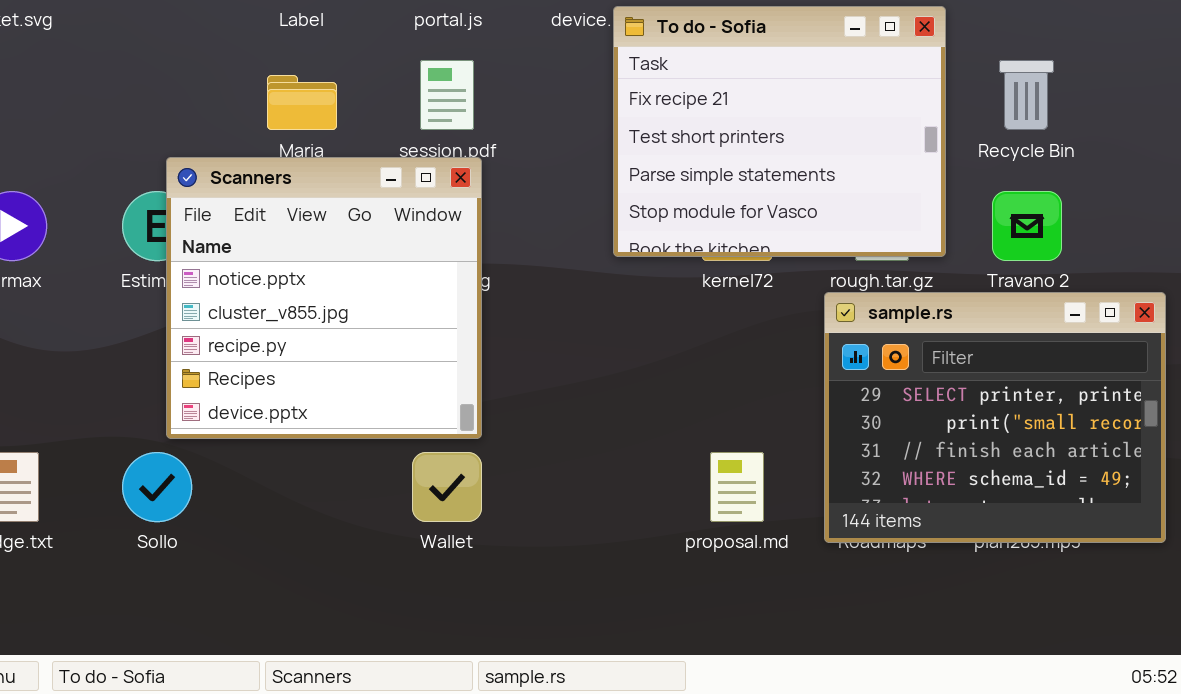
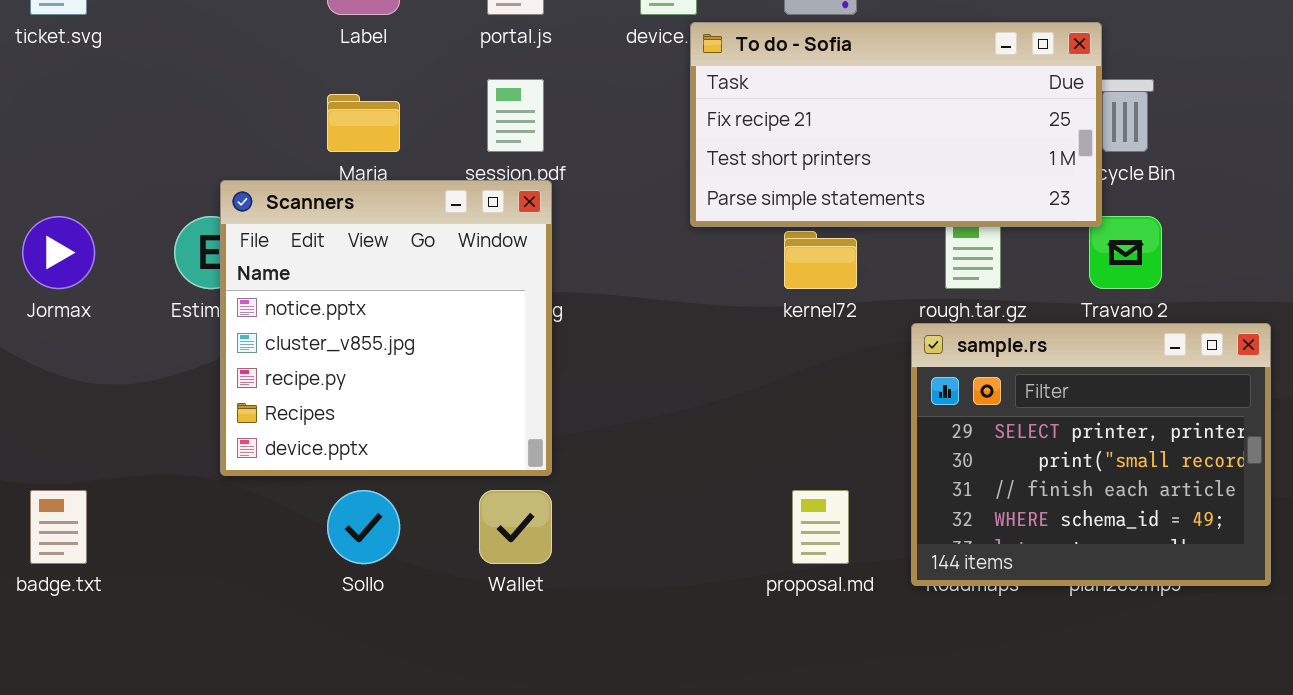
To do - Sofia: [613,6,946,257] -> [690,22,1102,227], resized
Sollo: [122,452,192,522] -> [327,490,400,564], moved

